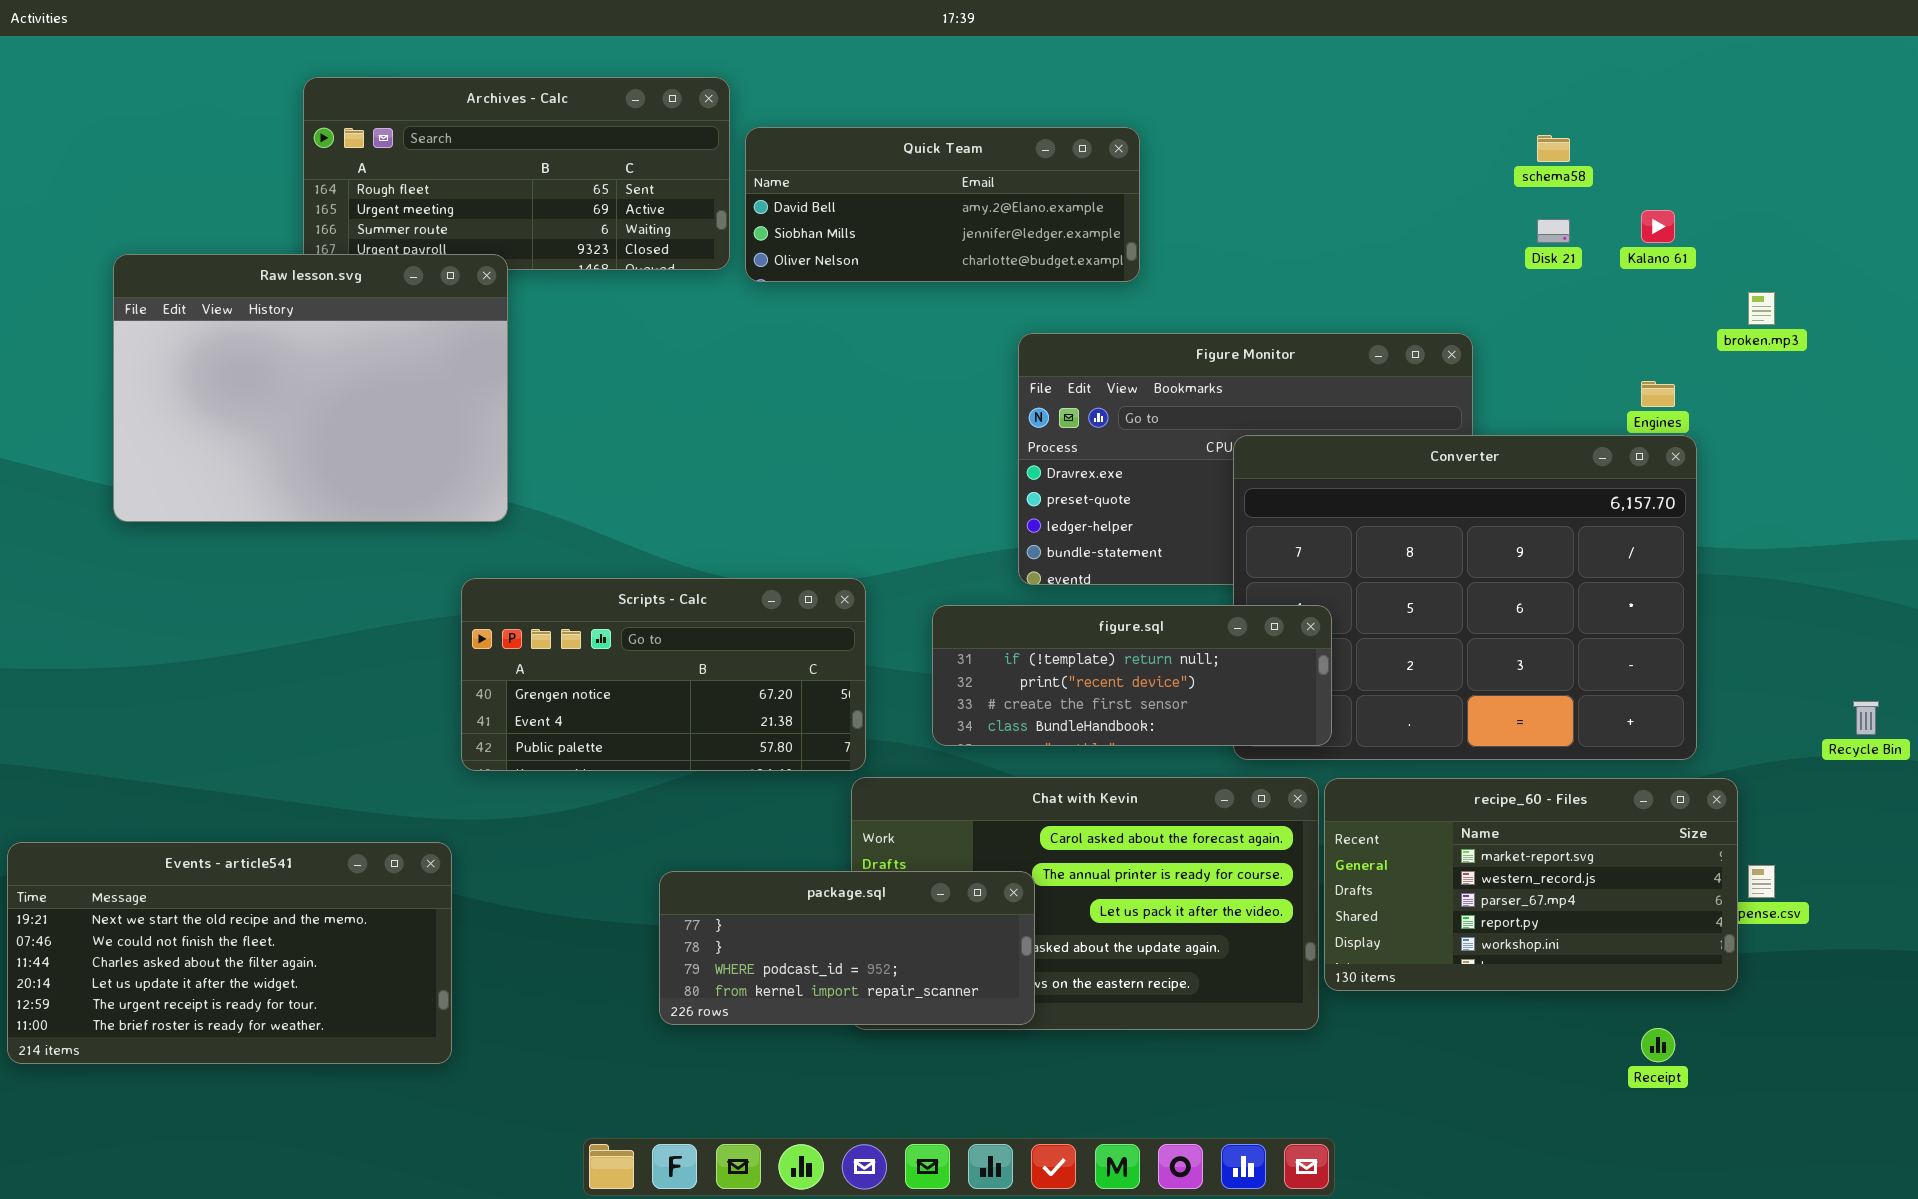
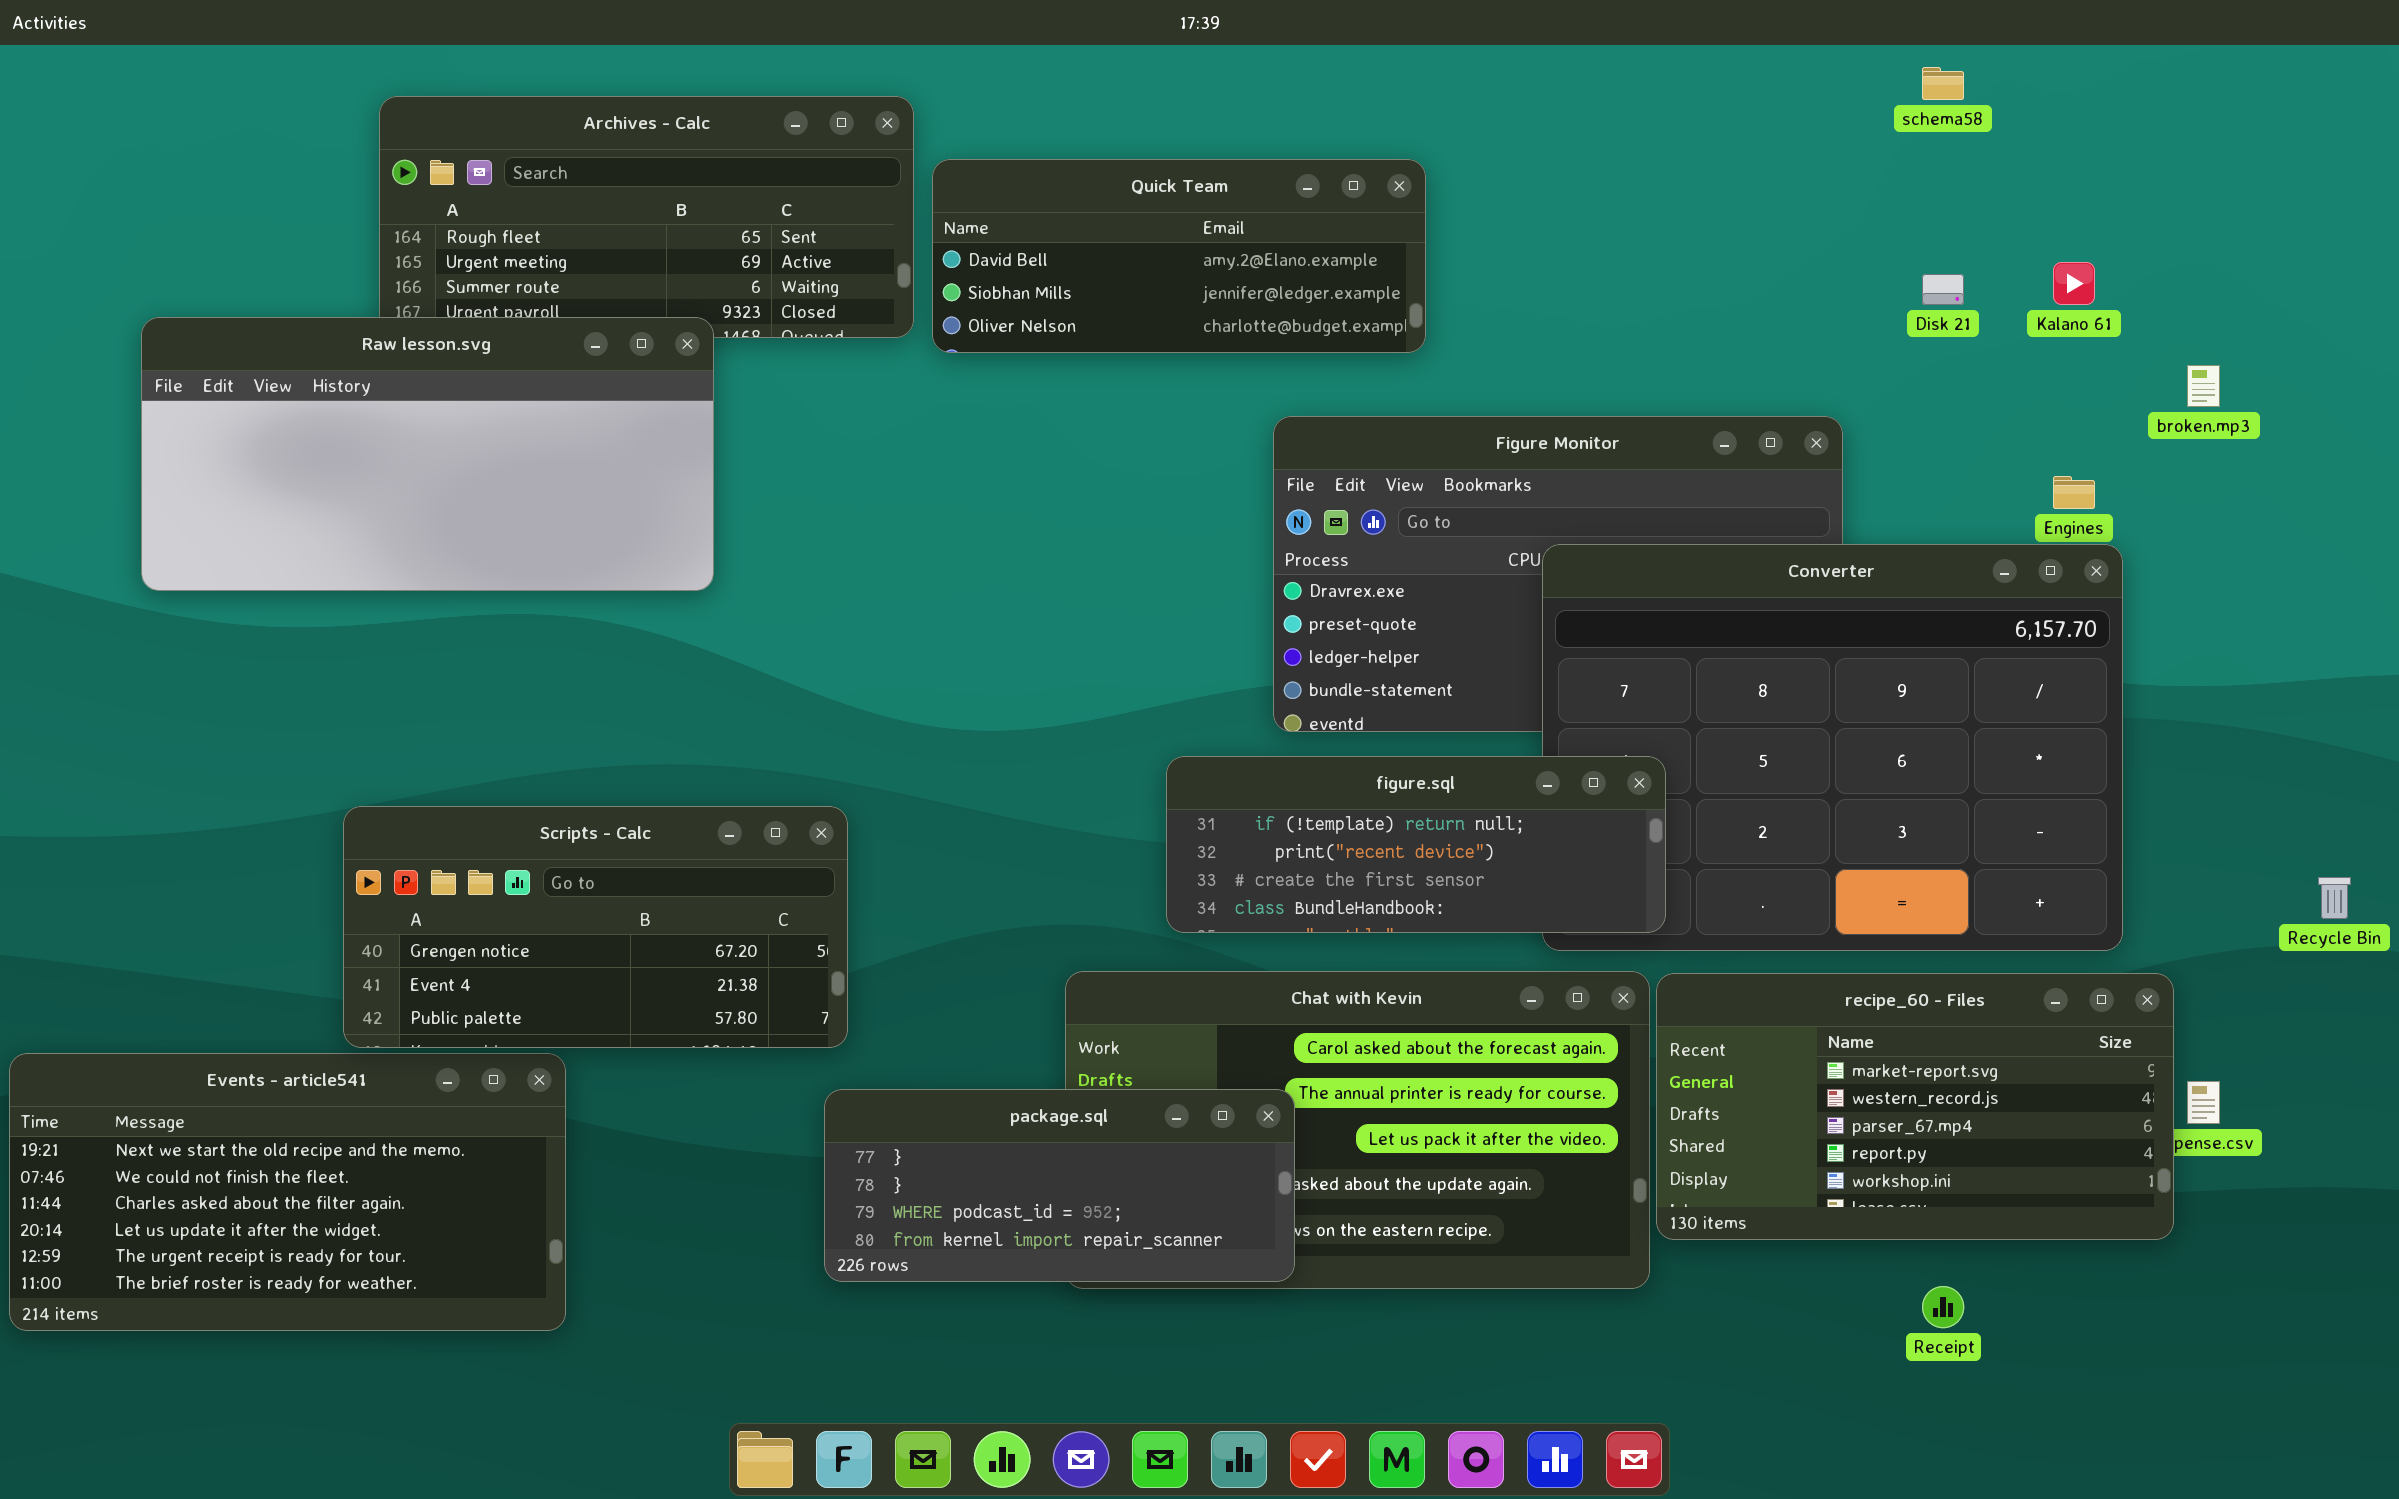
schema58: [1537,135,1570,162] -> [1922,67,1964,100], moved
Raw lesson.svg: [113,254,508,522] -> [141,317,714,591], resized
Scripts - Calc: [461,578,866,771] -> [343,806,848,1048], moved
Receipt: [1641,1028,1675,1062] -> [1922,1286,1964,1328], moved

